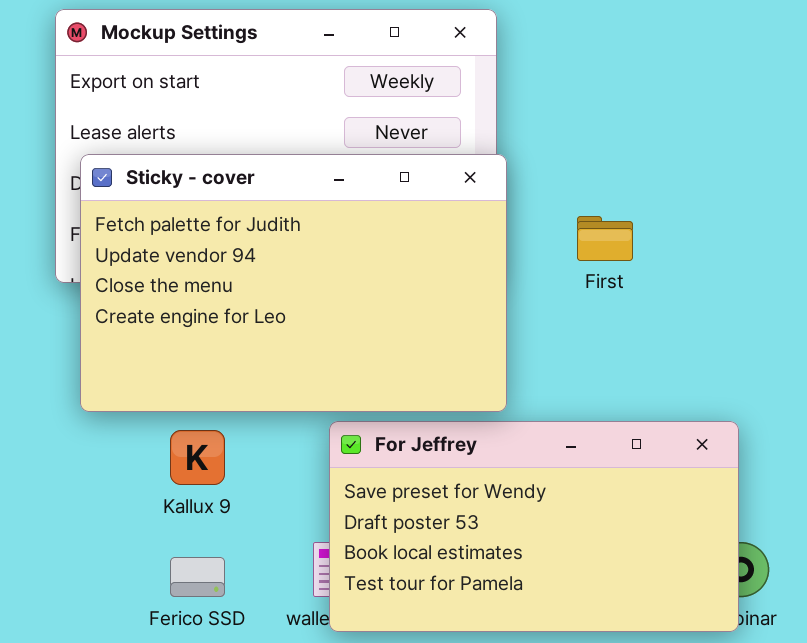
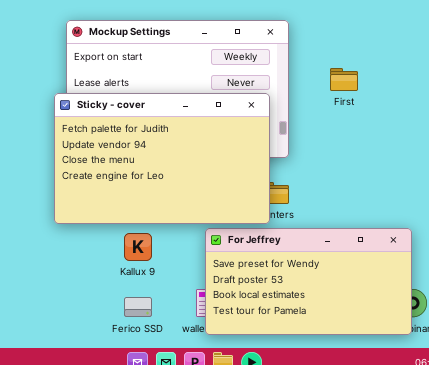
Sticky - cover: [80,154,507,412] -> [54,93,270,224], moved
First: [577,216,633,261] -> [330,68,358,91], moved

